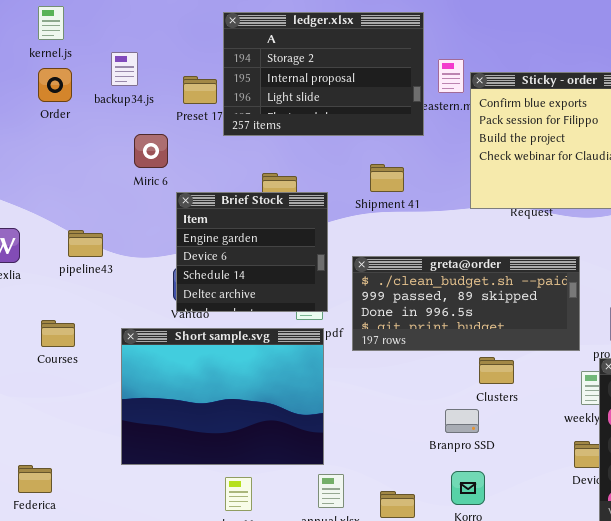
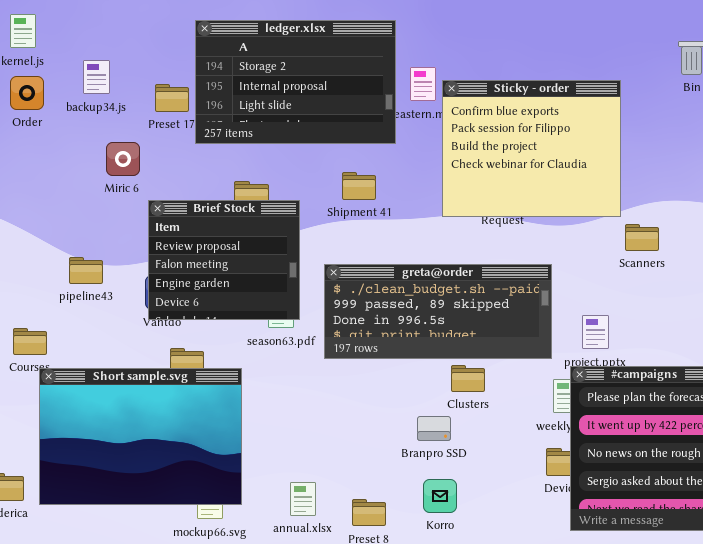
Brief Stock: [176,192,328,312] -> [148,200,300,320], scrolled up 2 rows
pipeline43: [68,230,103,257] -> [69,257,103,284], moved
Short sample.svg: [121,328,324,465] -> [39,368,242,505], moved

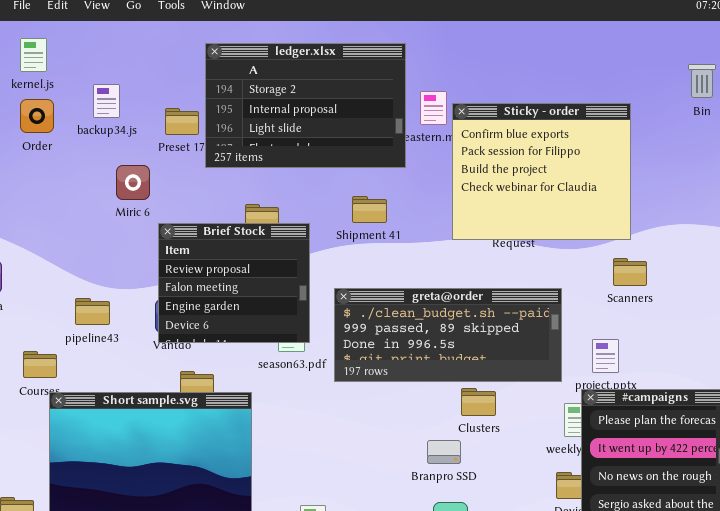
Scanners: [625,224,659,251] -> [613,258,647,286], moved
pipeline43: [69,257,103,284] -> [75,298,110,325], moved

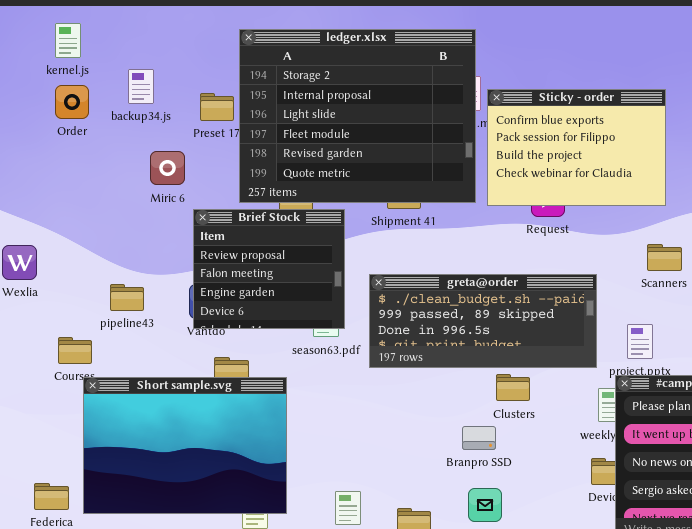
ledger.xlsx: [205,43,406,168] -> [239,29,476,203], resized
Sticky - order: [452,103,631,240] -> [487,89,666,206], resized

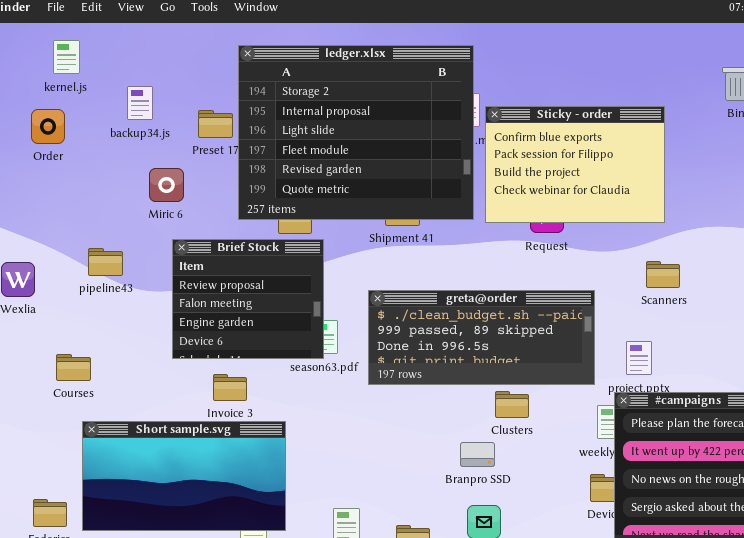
Order: [55,85,89,119] -> [31,109,65,144], moved
Brief Stock: [193,209,345,329] -> [172,239,324,359], moved
pipeline43: [110,284,144,311] -> [88,248,123,276], moved
Short sample.svg: [83,377,287,514] -> [82,421,286,531], resized

